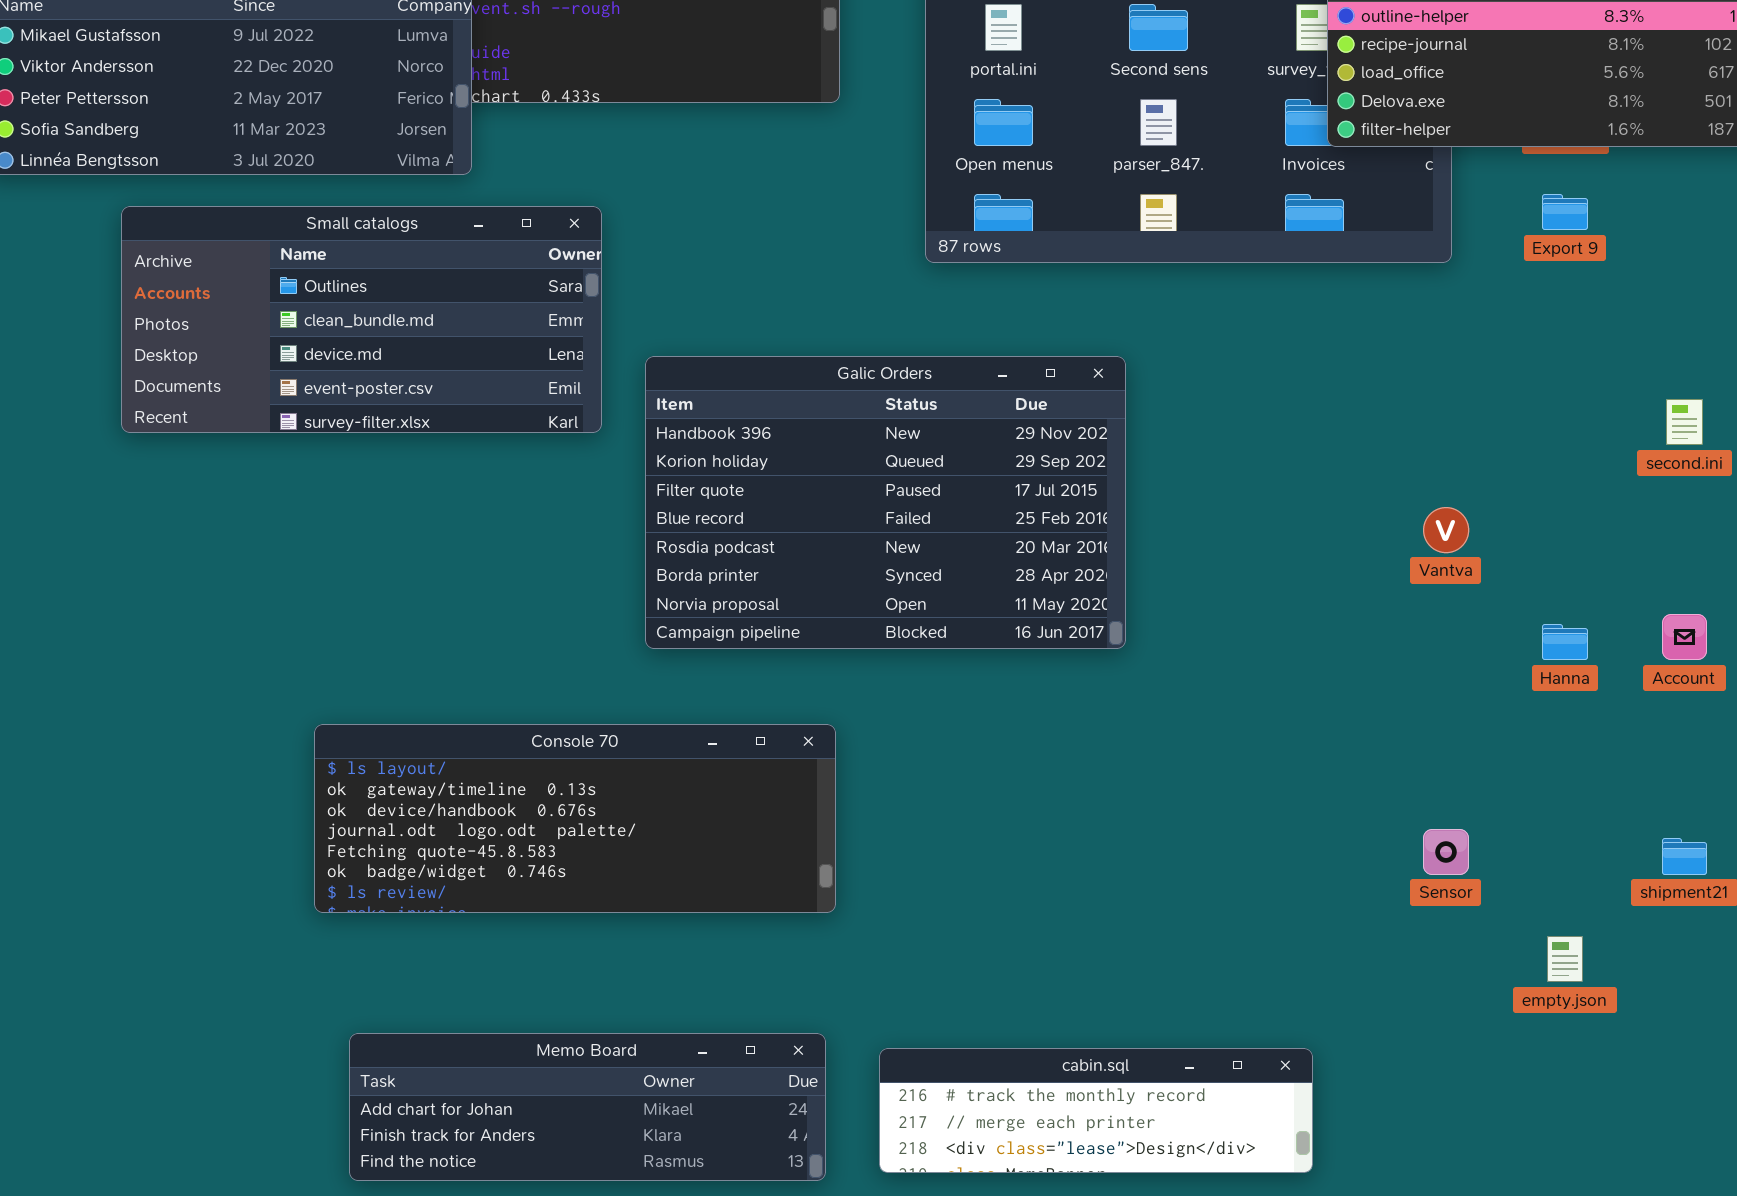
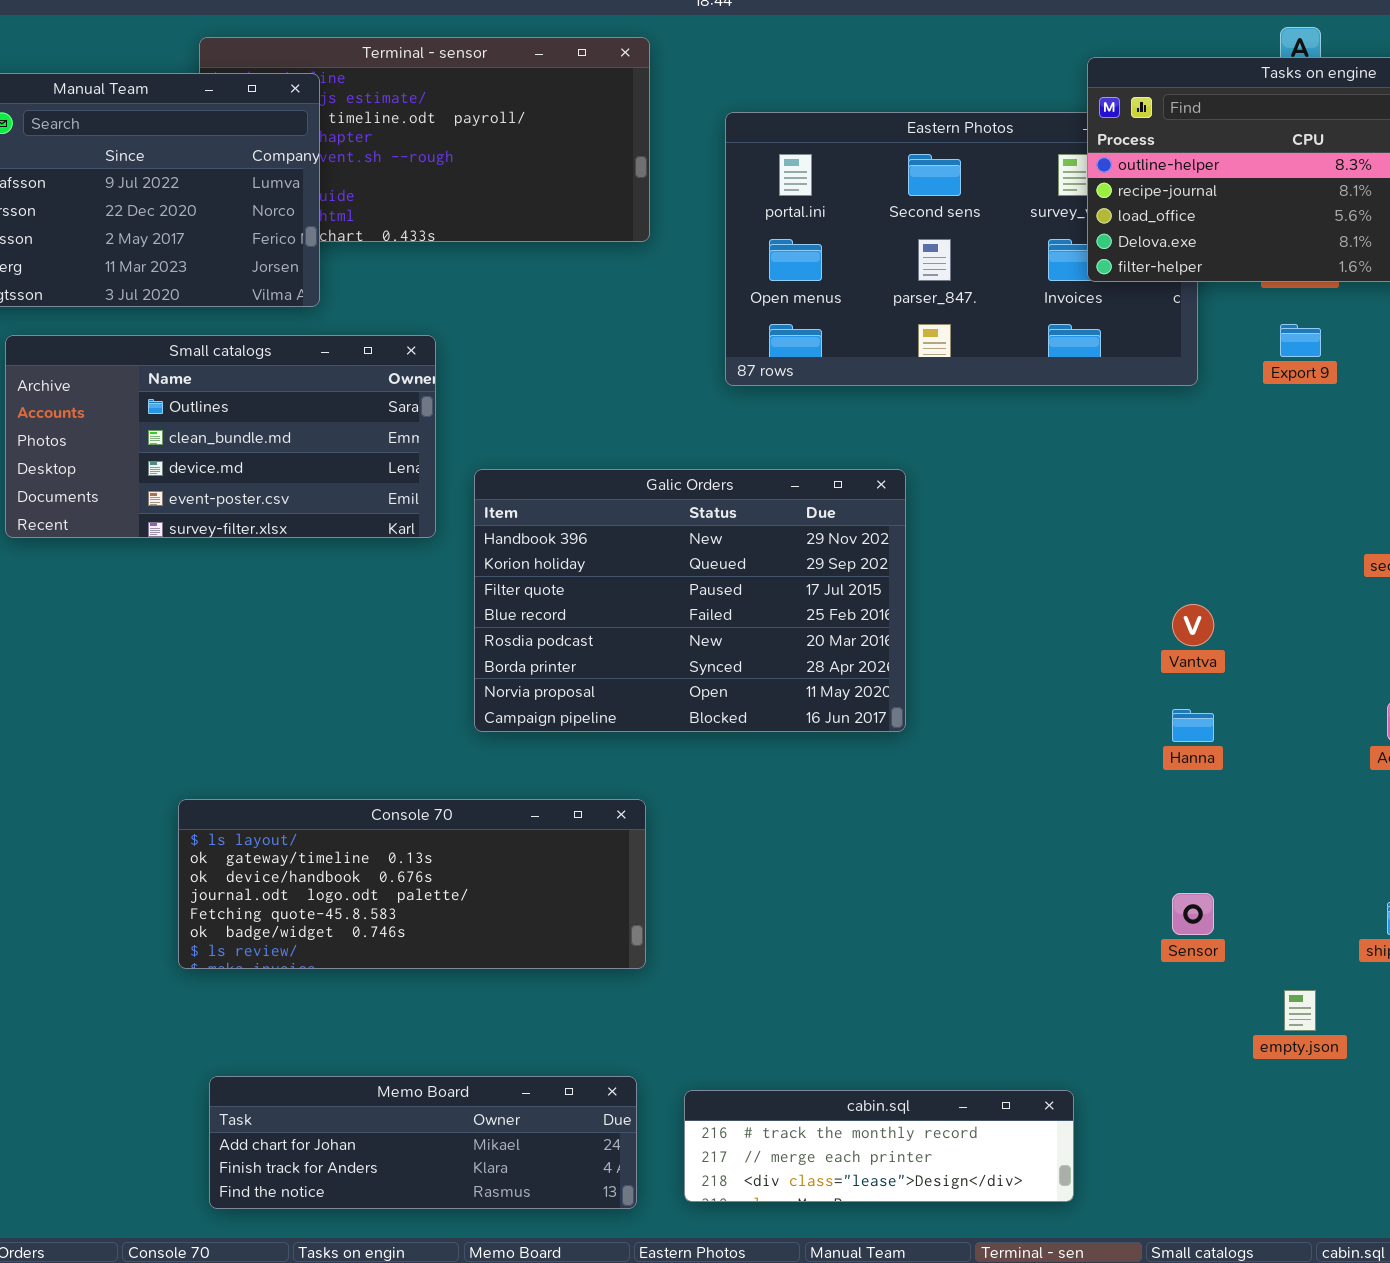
Hanna: [1542,624,1588,660] -> [1172,709,1214,742], moved

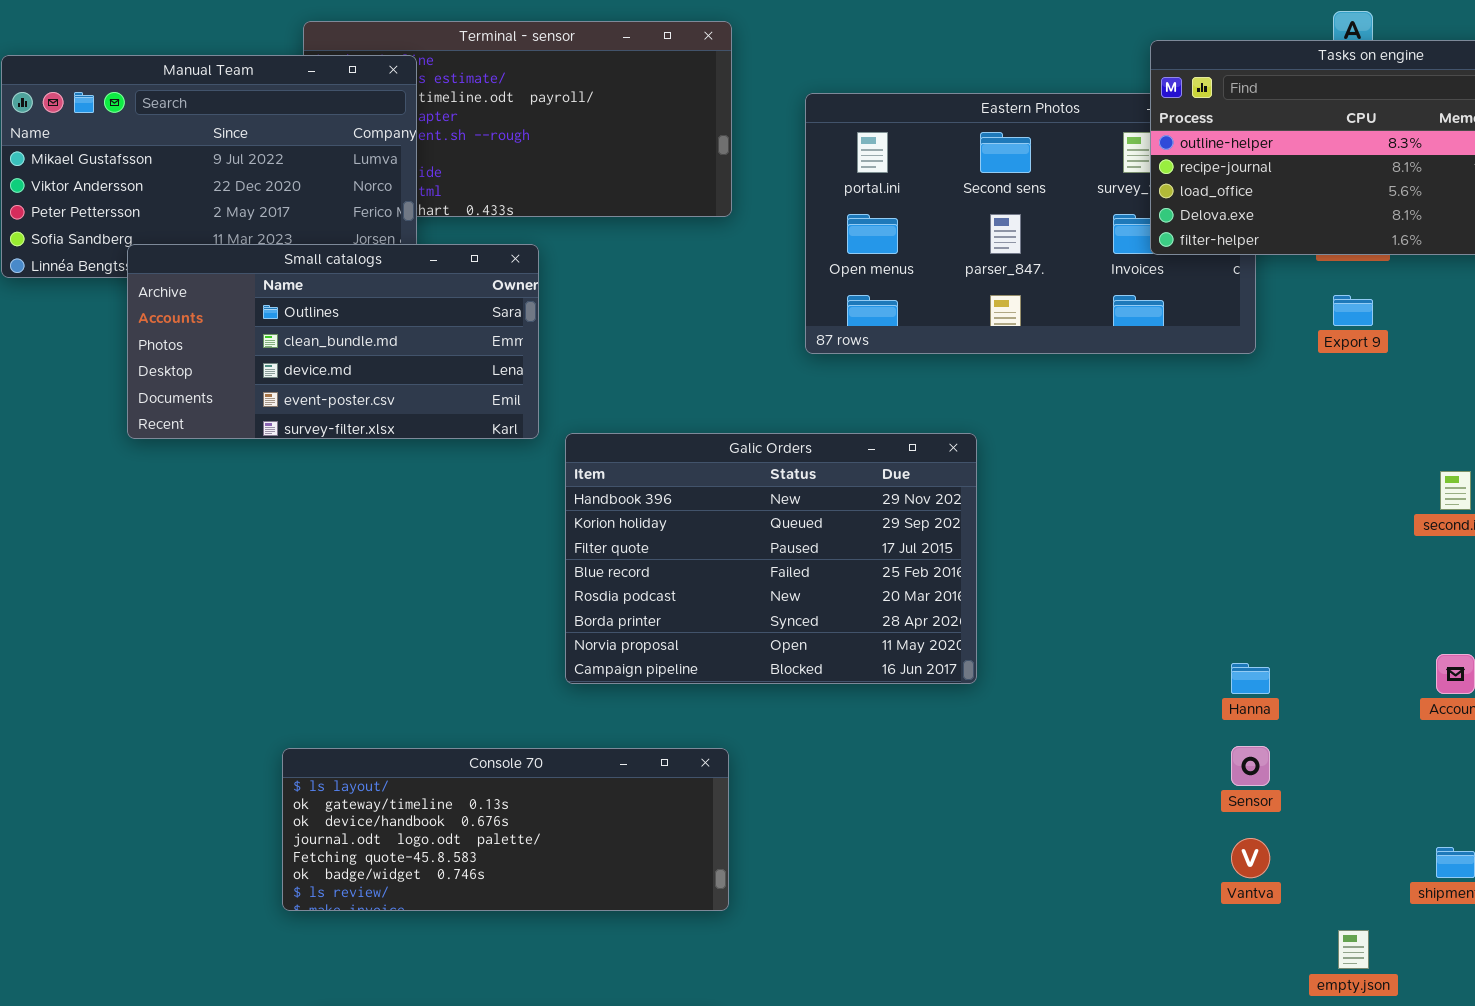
Small catalogs: [5,335,436,538] -> [127,244,539,439], moved
Vantva: [1172,604,1214,646] -> [1231,838,1270,878], moved
Sensor: [1172,893,1214,935] -> [1231,746,1270,786], moved

